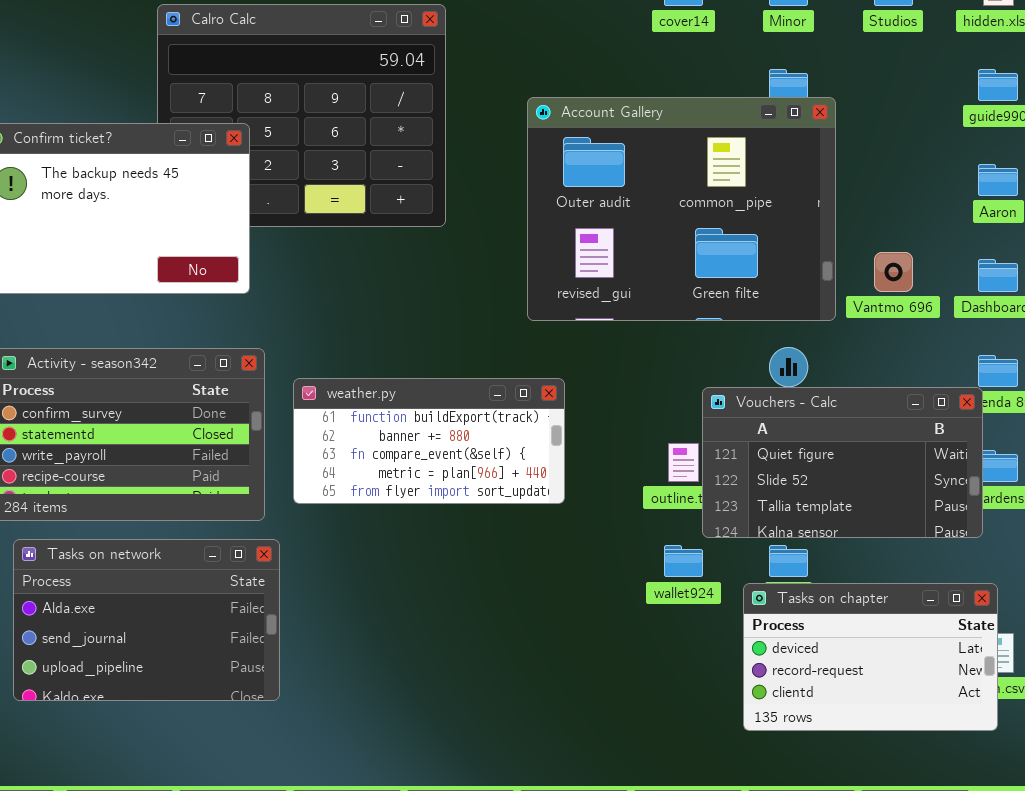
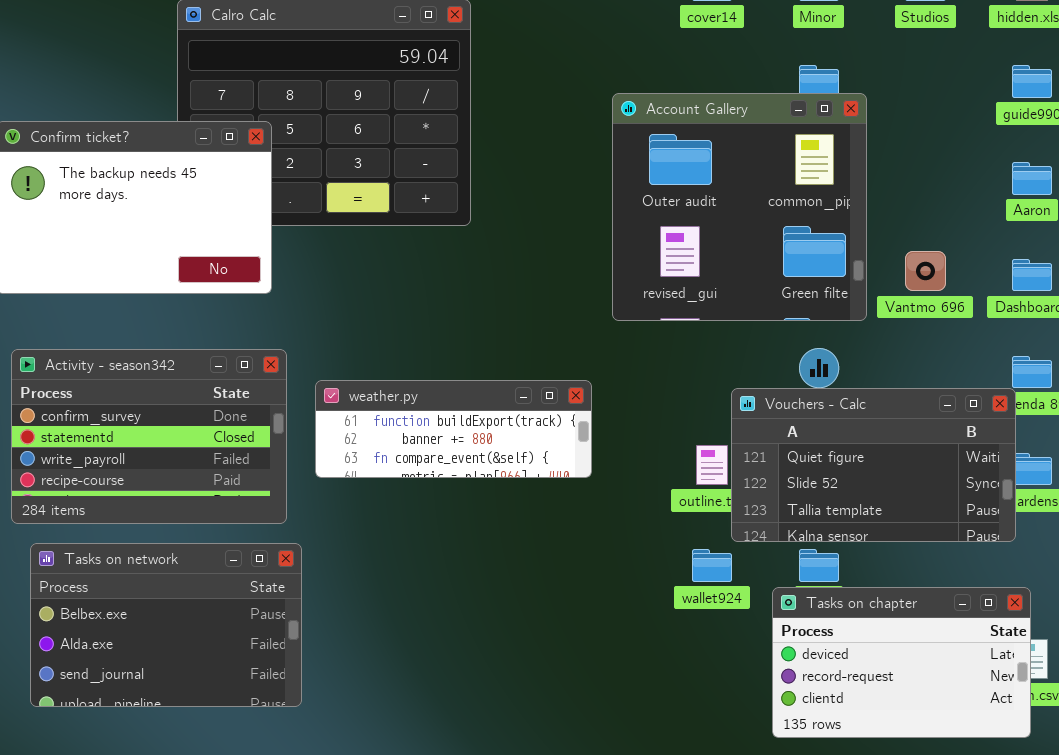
Account Gallery: [527,97,836,321] -> [612,93,867,321], resized
weather.py: [293,378,565,504] -> [315,380,592,478], resized
Tasks on network: [13,539,280,701] -> [30,543,302,707], scrolled up 1 row

